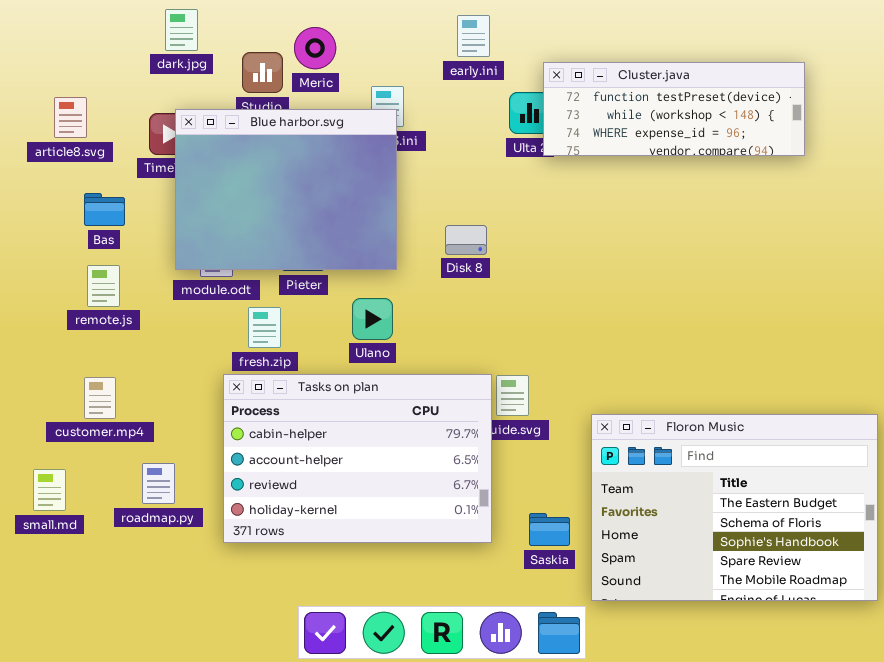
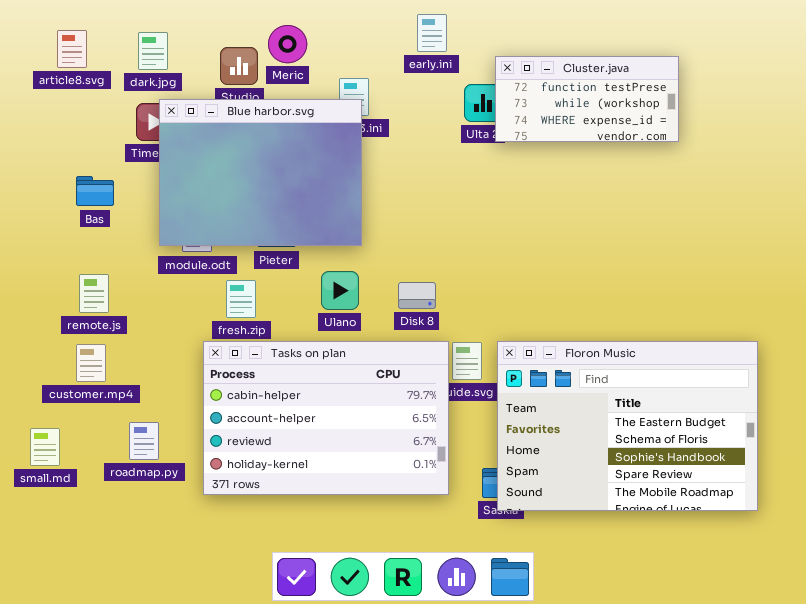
dark.jpg: [165,9,198,51] -> [138,32,168,70], moved
Cluster.java: [543,62,805,156] -> [495,56,679,142], resized
article8.svg: [54,97,87,138] -> [57,30,87,68], moved
Disk 8: [445,225,487,255] -> [398,282,436,309], moved
remote.js: [87,265,120,307] -> [79,274,109,313], moved
Floron Music: [591,414,878,601] -> [497,341,758,511], moved

